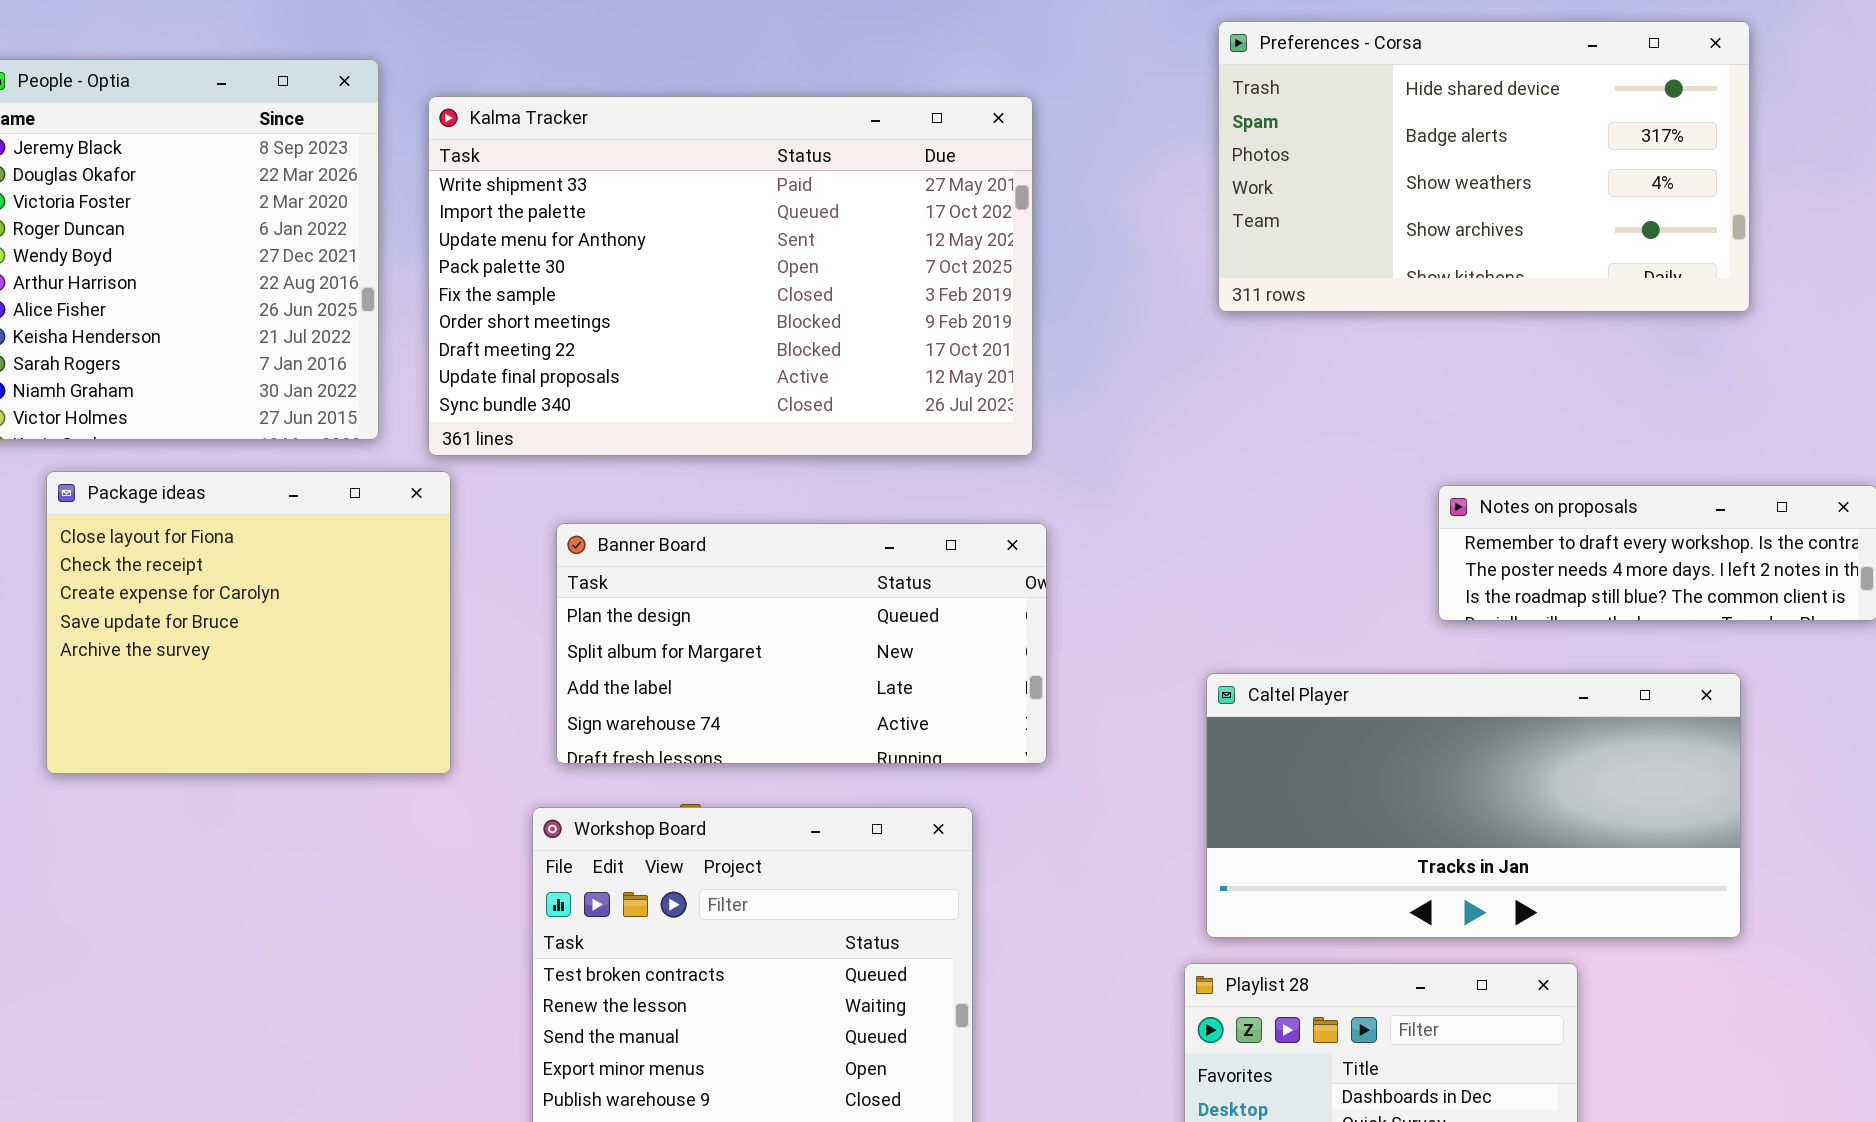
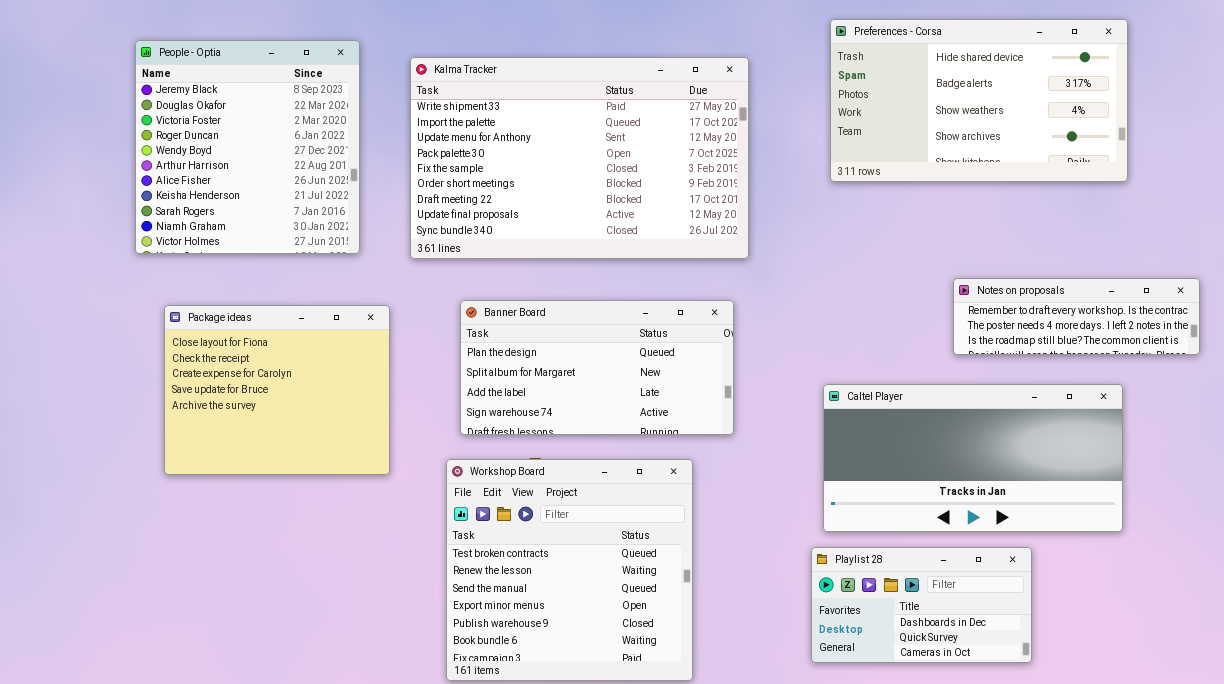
Kalma Tracker: [428,96,1033,456] -> [410,57,749,259], moved
Package ideas: [46,471,451,774] -> [164,305,390,475], moved

